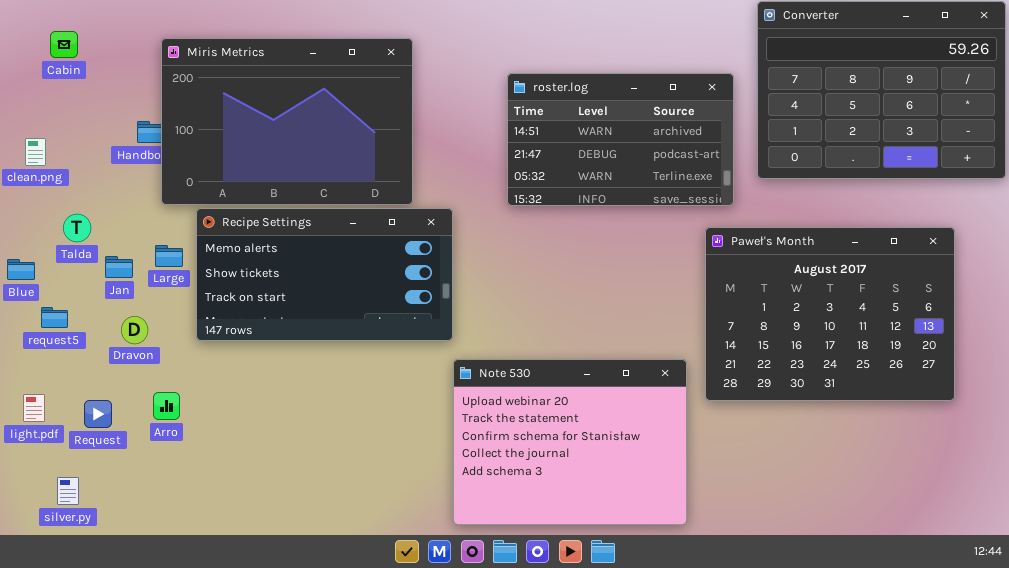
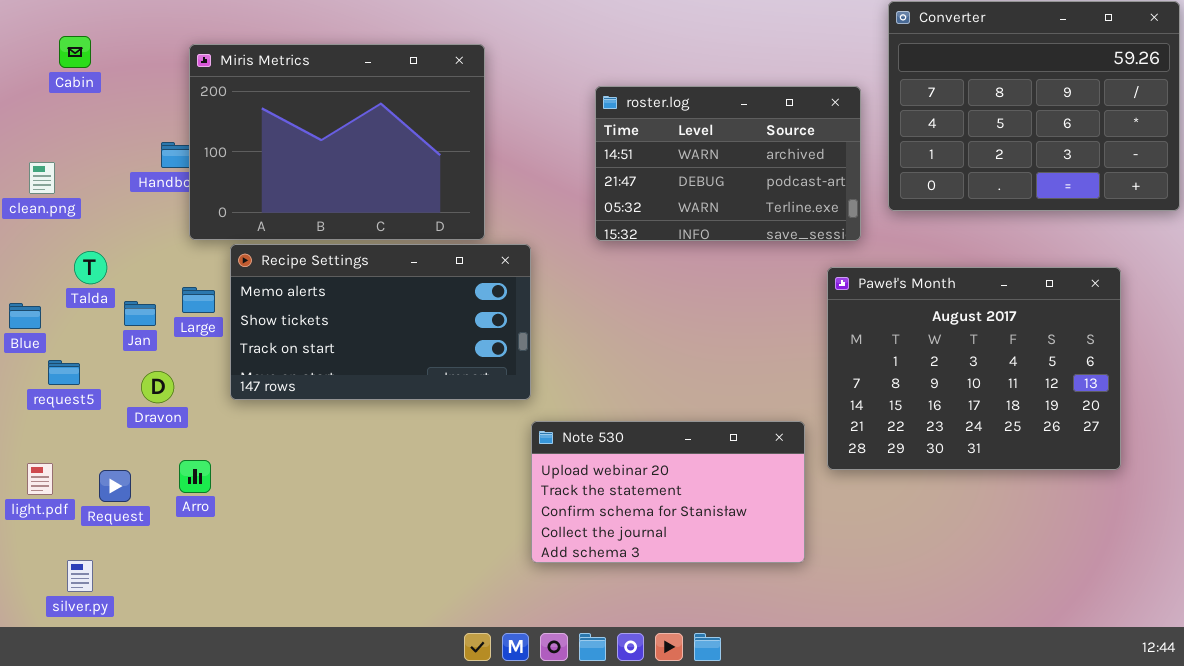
Note 530: [453,359,687,525] -> [531,421,805,563], resized

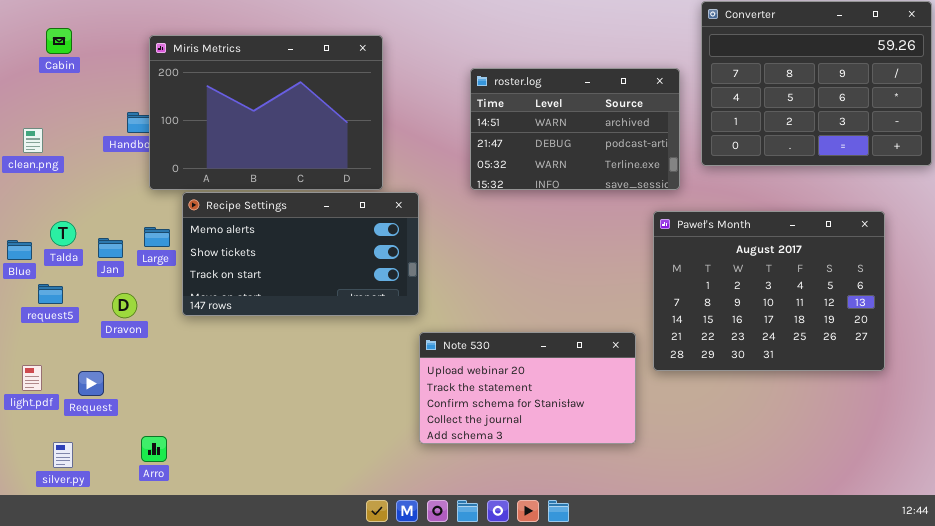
Talda: [74,251,107,284] -> [50,221,76,246], moved
Arro: [179,460,211,493] -> [141,436,167,462], moved

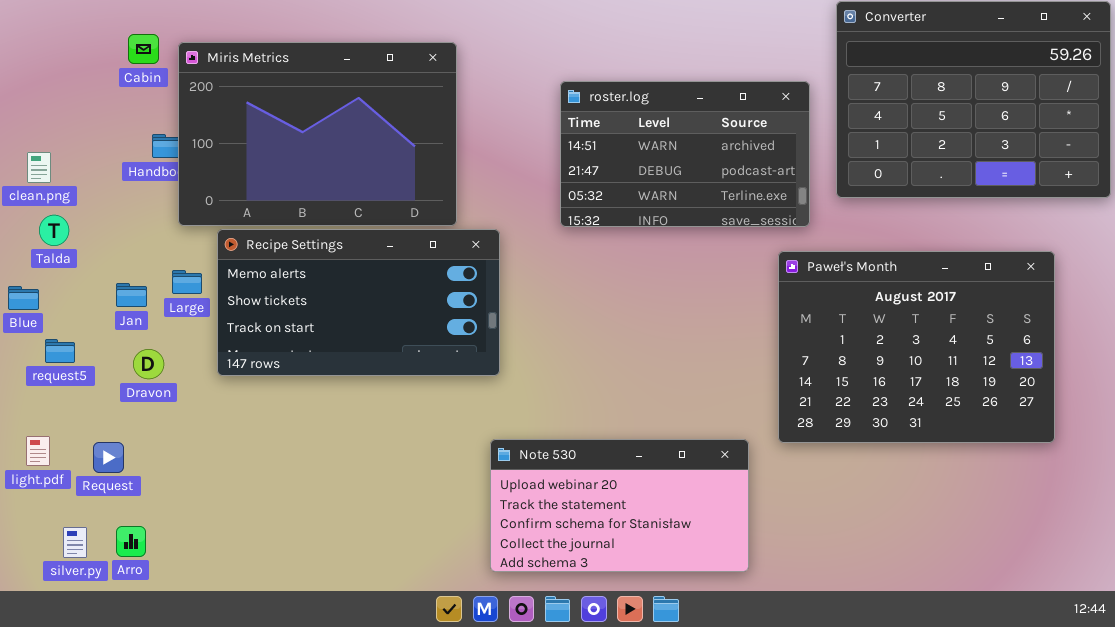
Cabin: [46,28,72,54] -> [128,34,159,64], moved
Talda: [50,221,76,246] -> [39,215,69,246], moved
Note 530: [419,332,636,444] -> [490,439,749,572], moved
Arro: [141,436,167,462] -> [116,526,146,557], moved

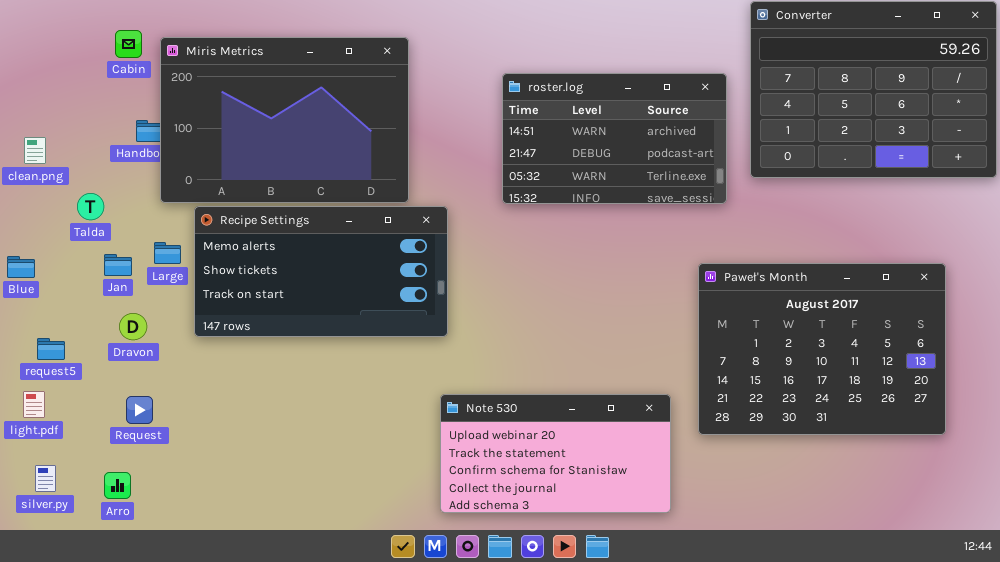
Talda: [39,215,69,246] -> [77,193,104,220], moved
Paweł's Month: [778,251,1055,443] -> [698,263,946,435], moved
request5: [45,339,75,363] -> [37,338,65,360], moved
Request: [93,442,124,473] -> [126,396,153,424], moved
silver.py: [63,527,87,558] -> [35,465,56,492], moved

